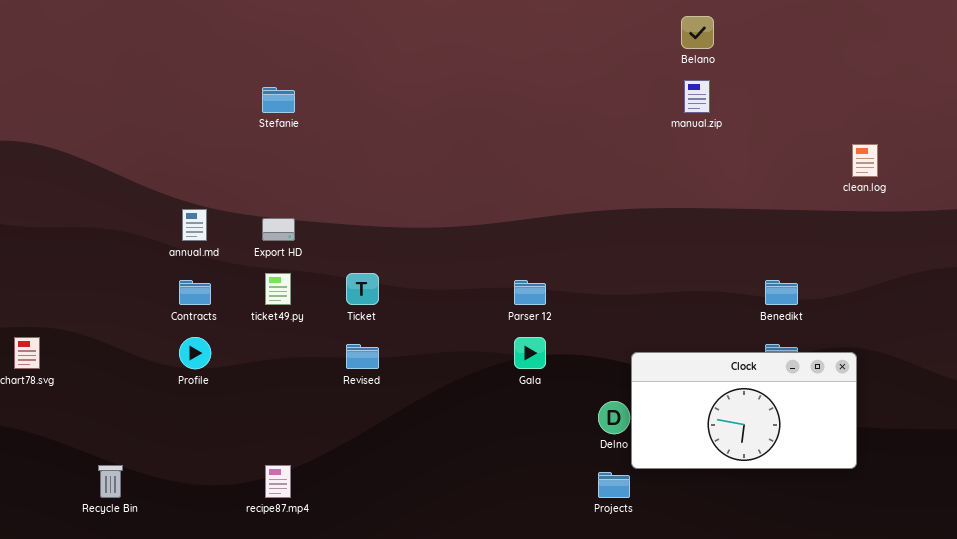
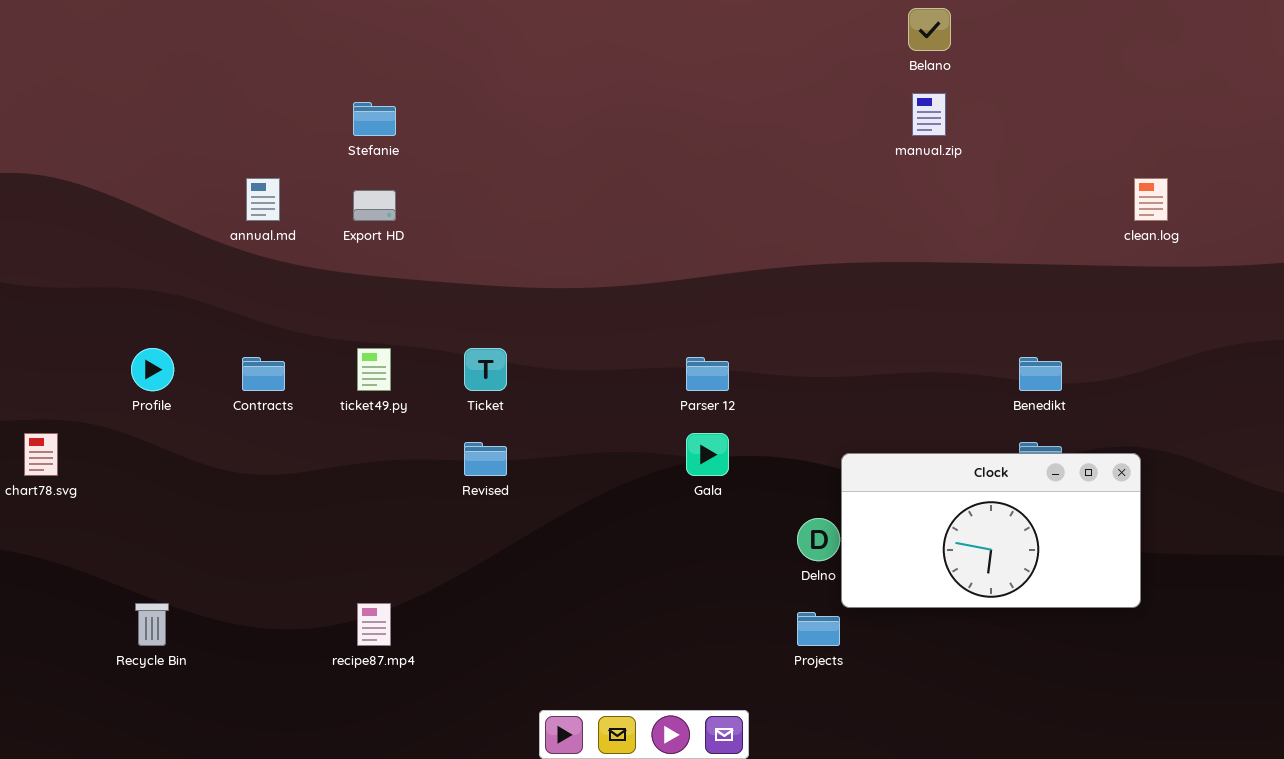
annual.md: [182,209,207,241] -> [246,178,280,221], moved
Export HD: [262,218,295,241] -> [353,190,396,221], moved
Profile: [179,337,211,369] -> [131,348,174,391], moved

